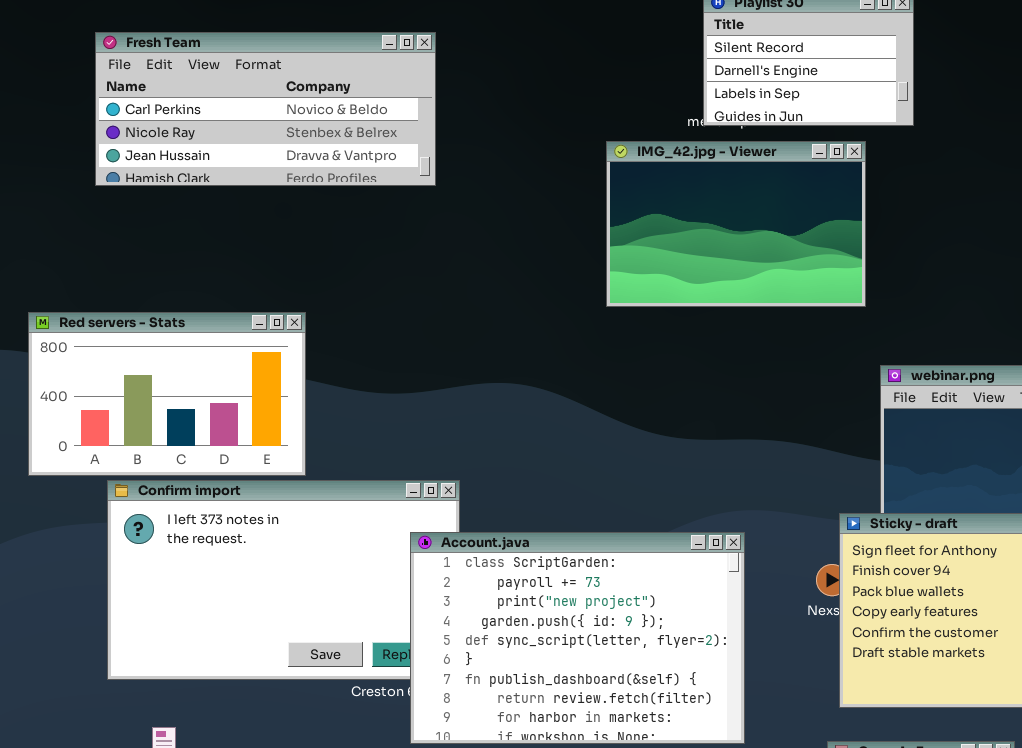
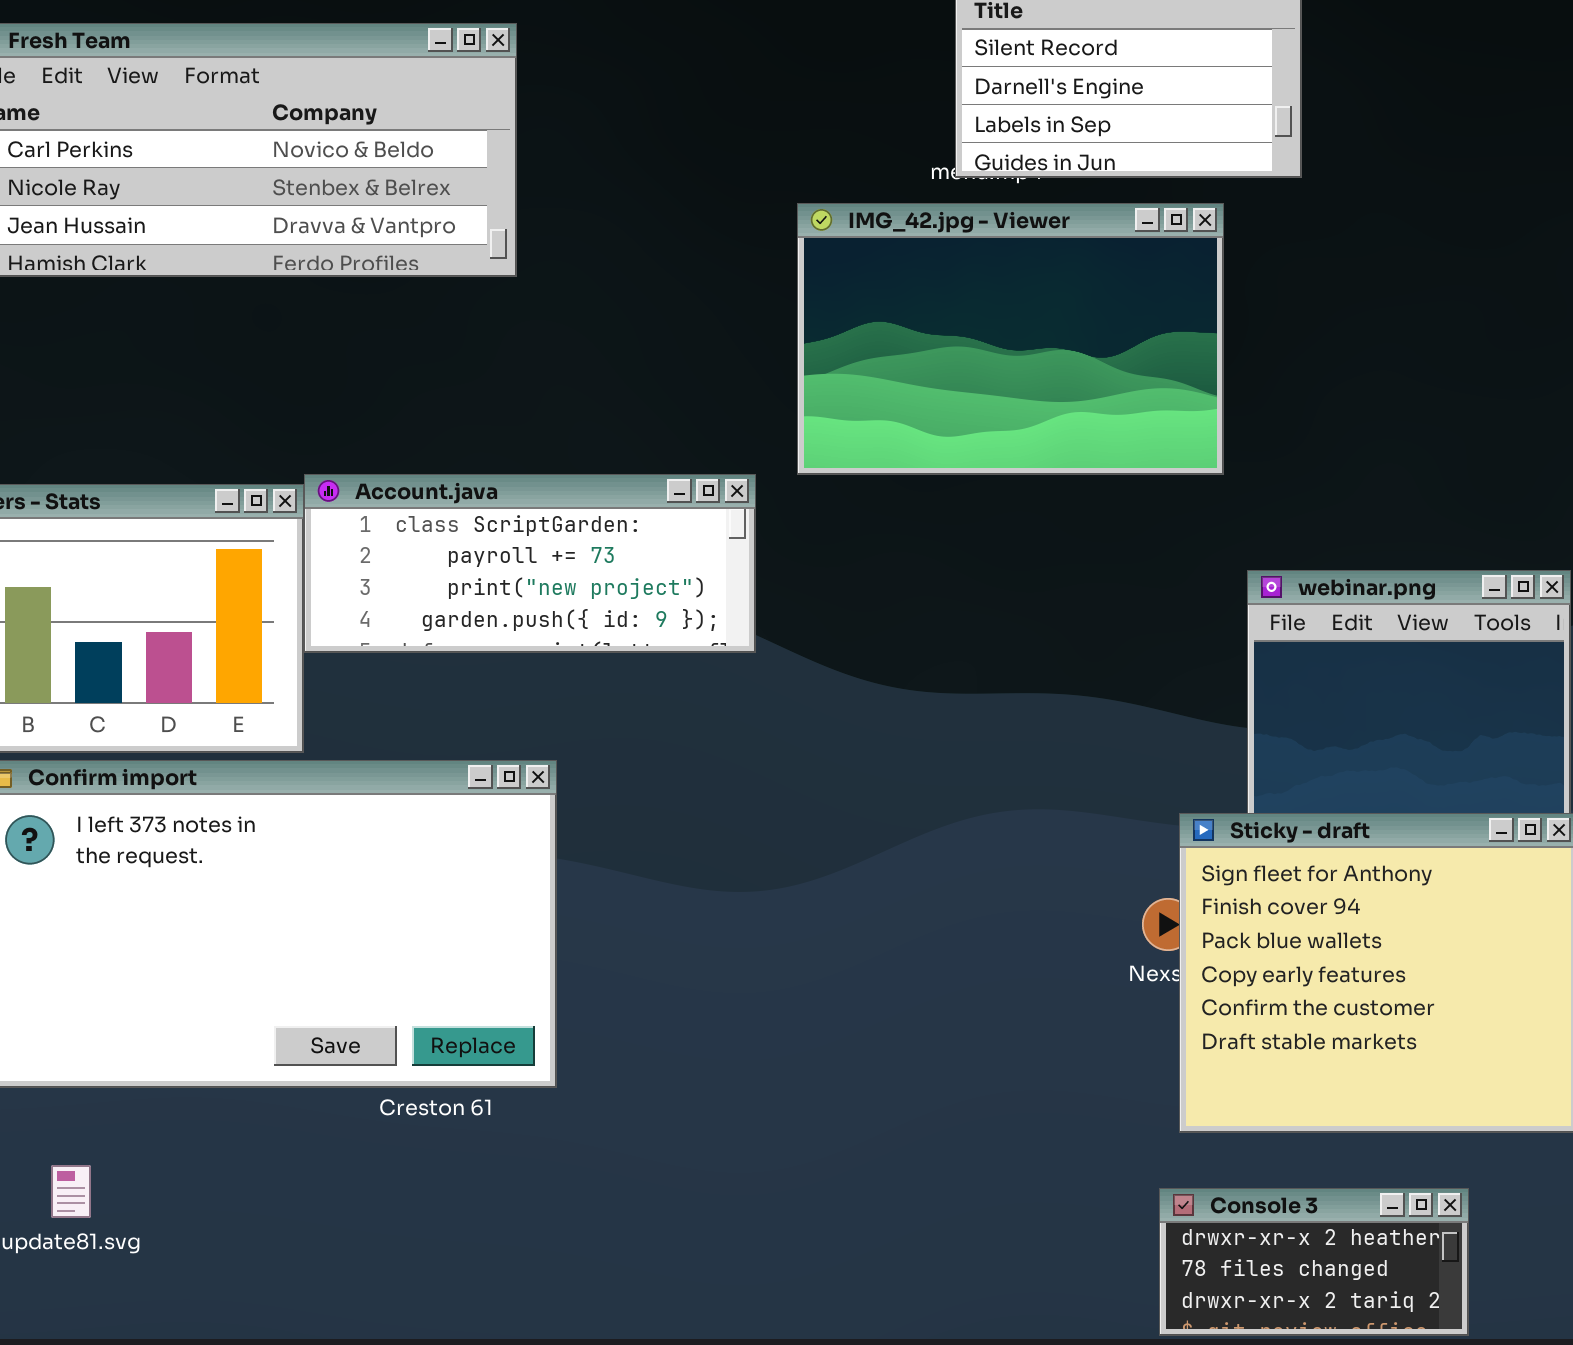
Account.java: [410,532,745,744] -> [304,474,756,653], moved, resized

